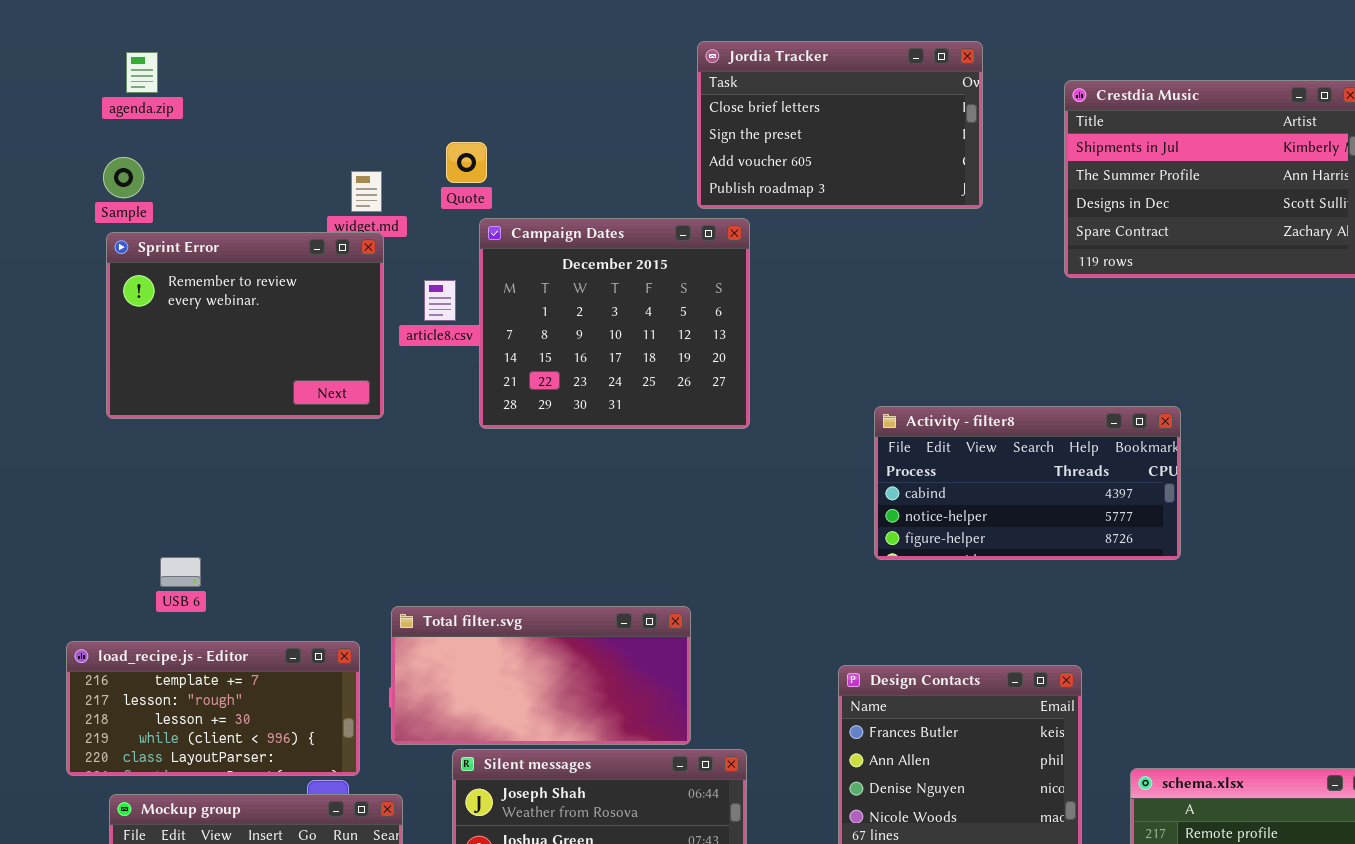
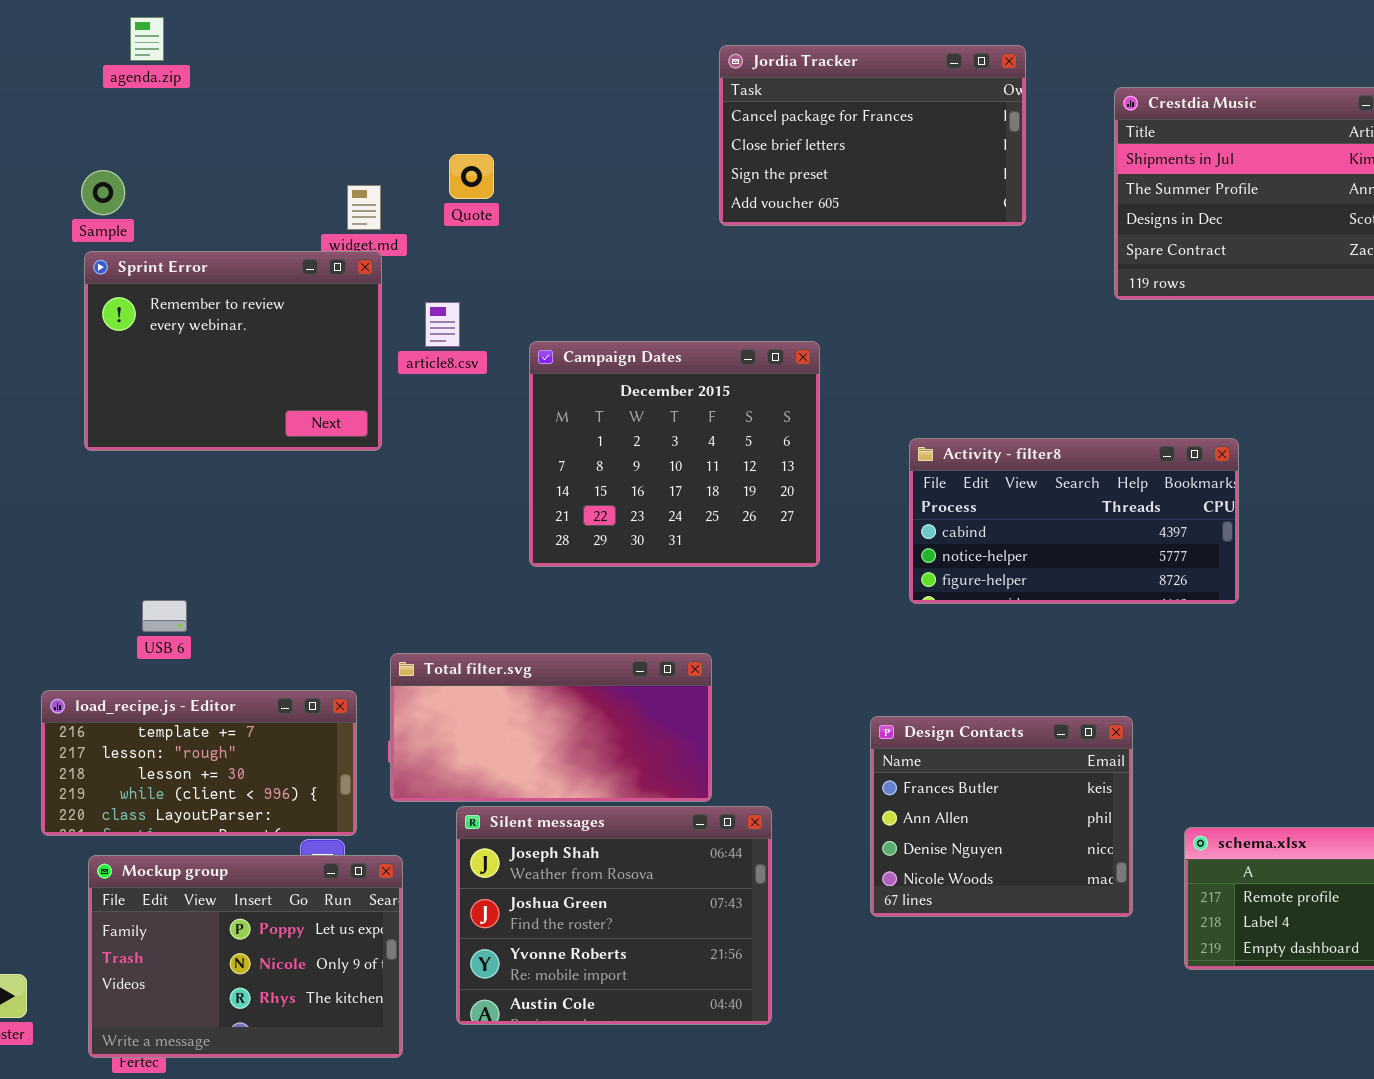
Jordia Tracker: [697,41,983,209] -> [719,45,1026,226], scrolled up 1 row
agenda.zip: [126,52,158,93] -> [130,17,164,61], moved
Campaign Dates: [479,218,750,429] -> [529,341,820,567], moved

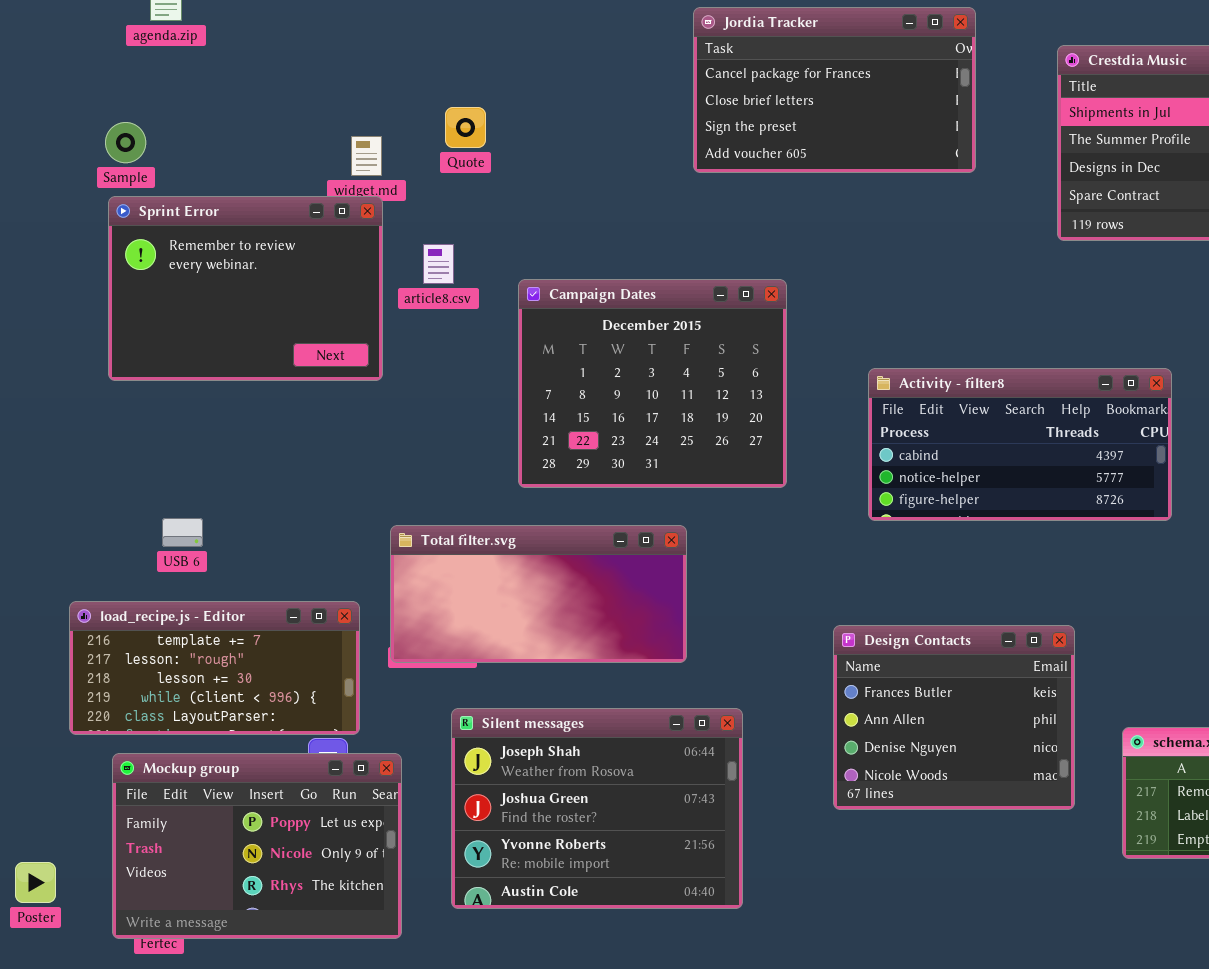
Total filter.svg: [390,653,712,802] -> [390,525,687,663], moved

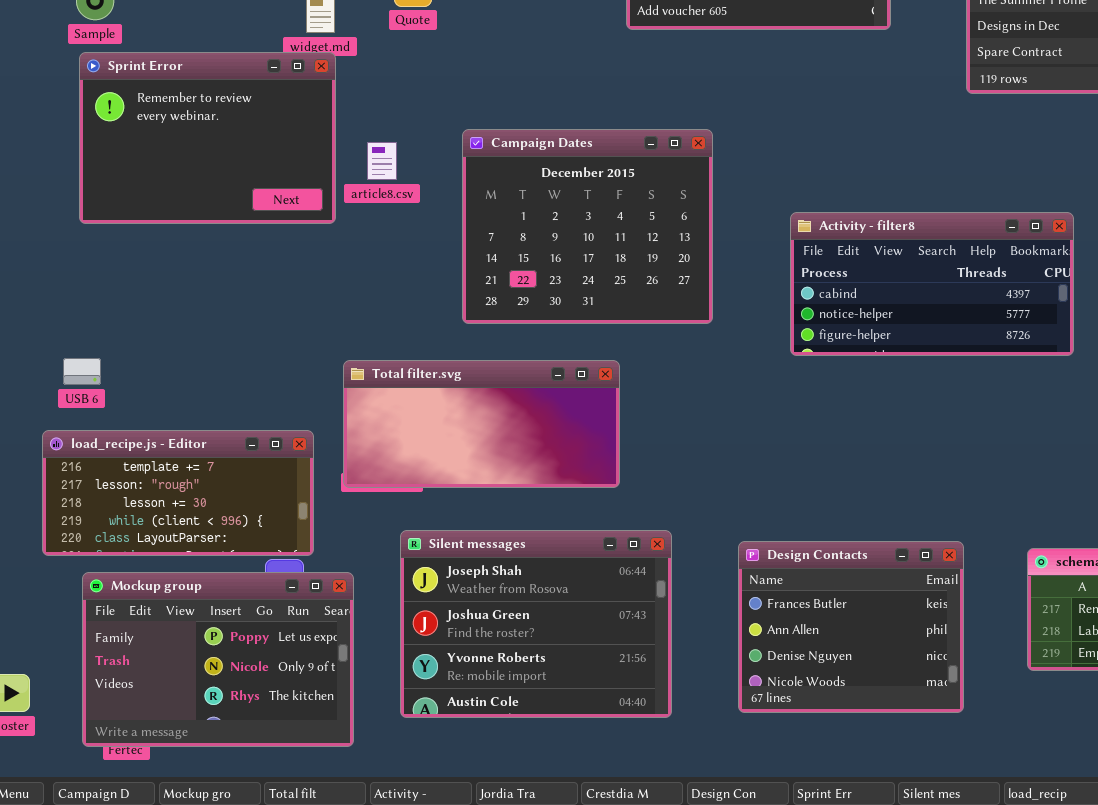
article8.csv: [423,244,454,284] -> [367,142,397,180], moved
USB 6: [162,518,203,547] -> [63,358,101,385], moved
Design Contacts: [833,625,1075,810] -> [738,541,964,713], moved

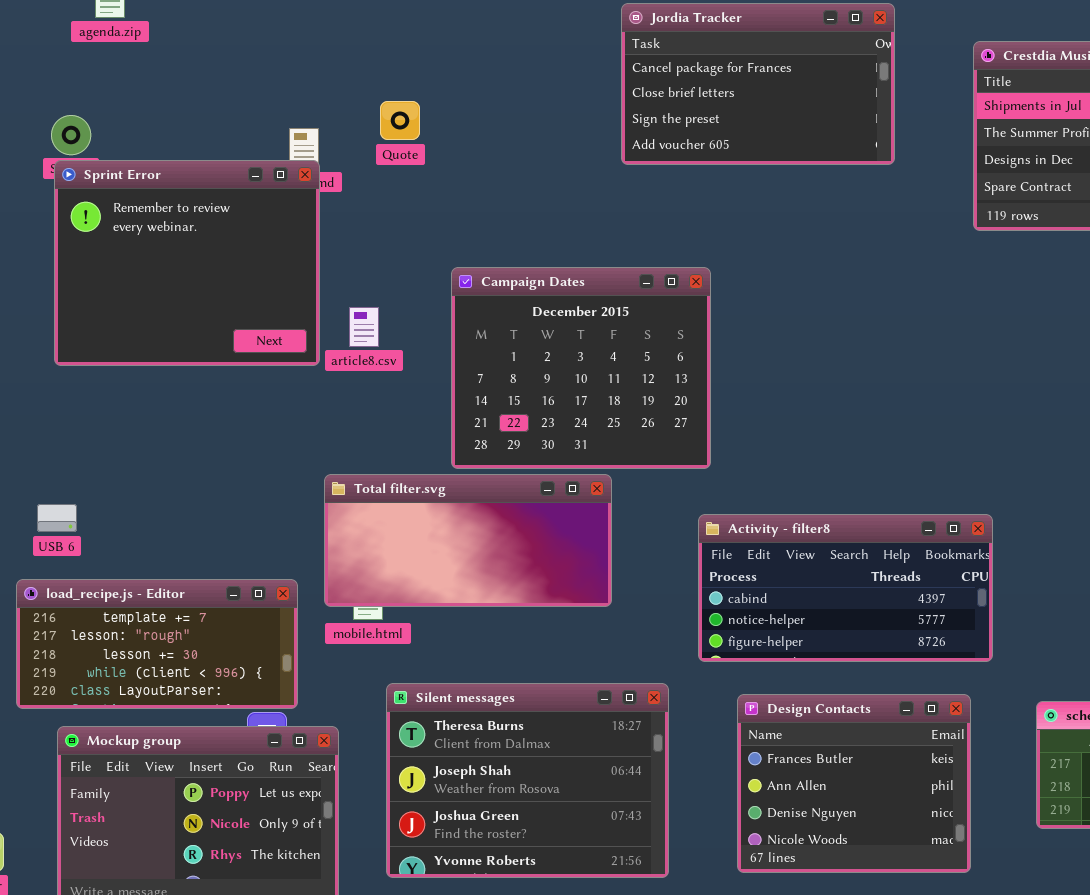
Sprint Error: [79,52,336,224] -> [54,160,320,366], resized
article8.csv: [367,142,397,180] -> [349,307,379,347], moved
Activity - filter8: [790,212,1074,356] -> [698,514,993,662], moved
Total filter.svg: [343,360,620,488] -> [324,474,612,607], moved
Silent messages: [400,530,672,718] -> [386,683,669,878], scrolled up 1 row

